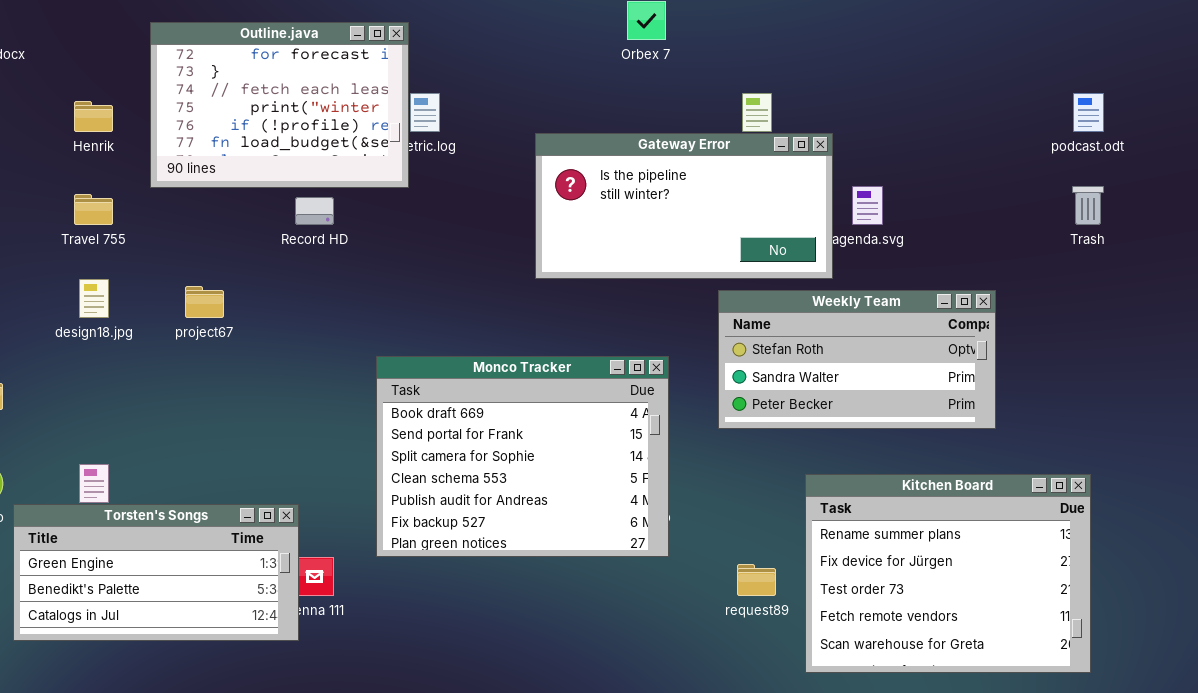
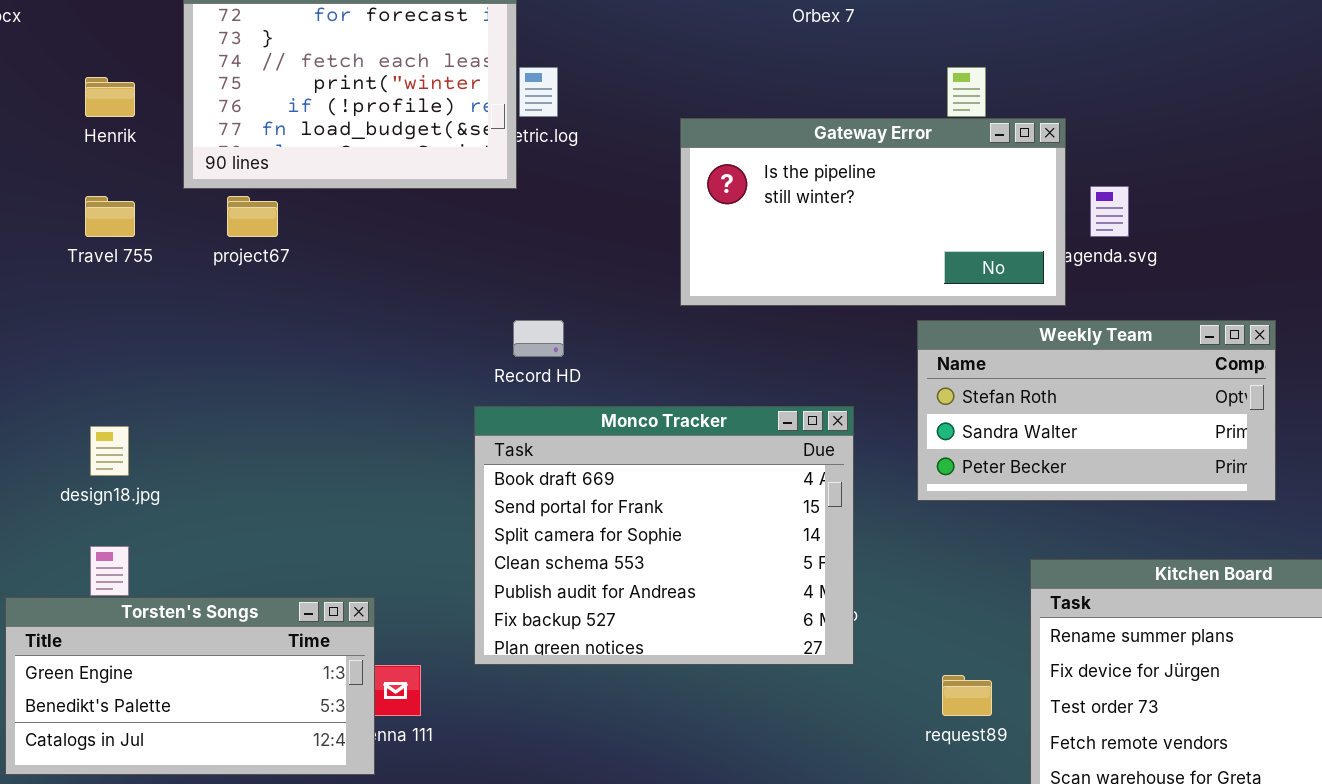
Record HD: [295,197,334,225] -> [513,320,564,357], moved
design18.jpg: [79,279,109,318] -> [90,426,129,476], moved
project67: [185,286,224,318] -> [227,196,278,237], moved

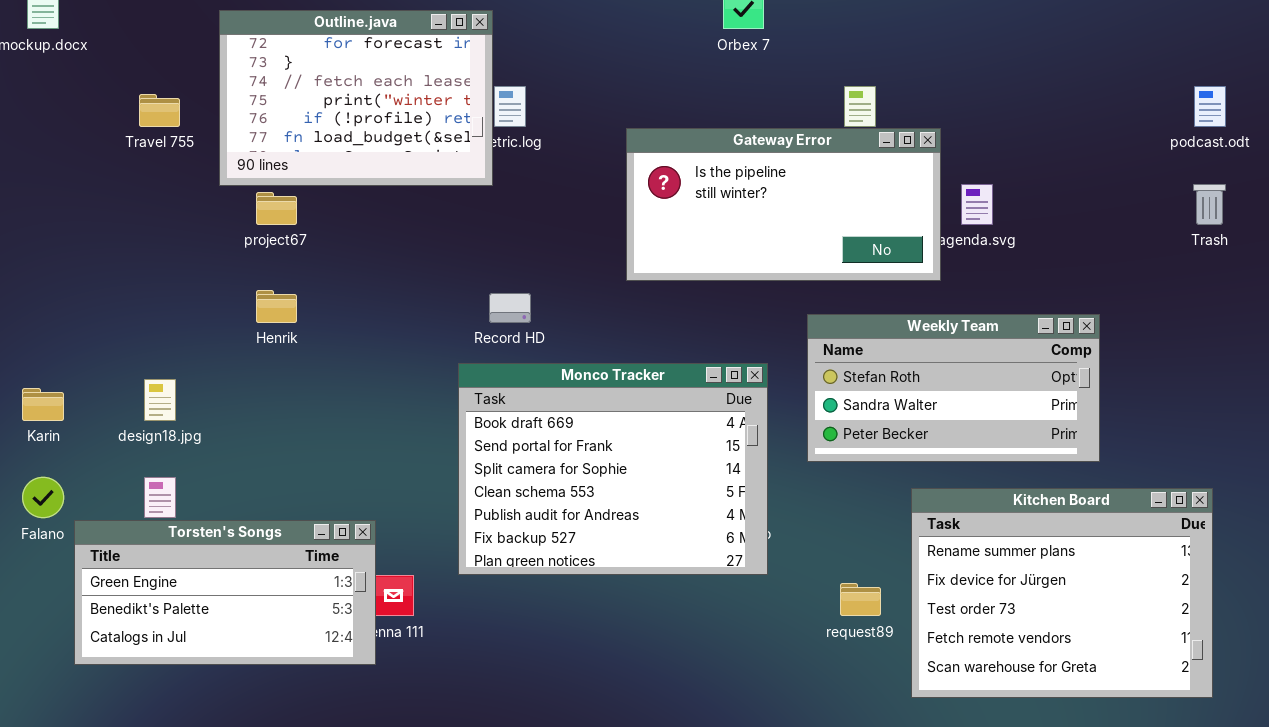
Henrik: [85,77,135,117] -> [256,290,297,323], moved
Travel 755: [85,196,135,237] -> [139,94,180,127], moved
Weekly Team: [917,320,1276,501] -> [807,314,1100,462], moved

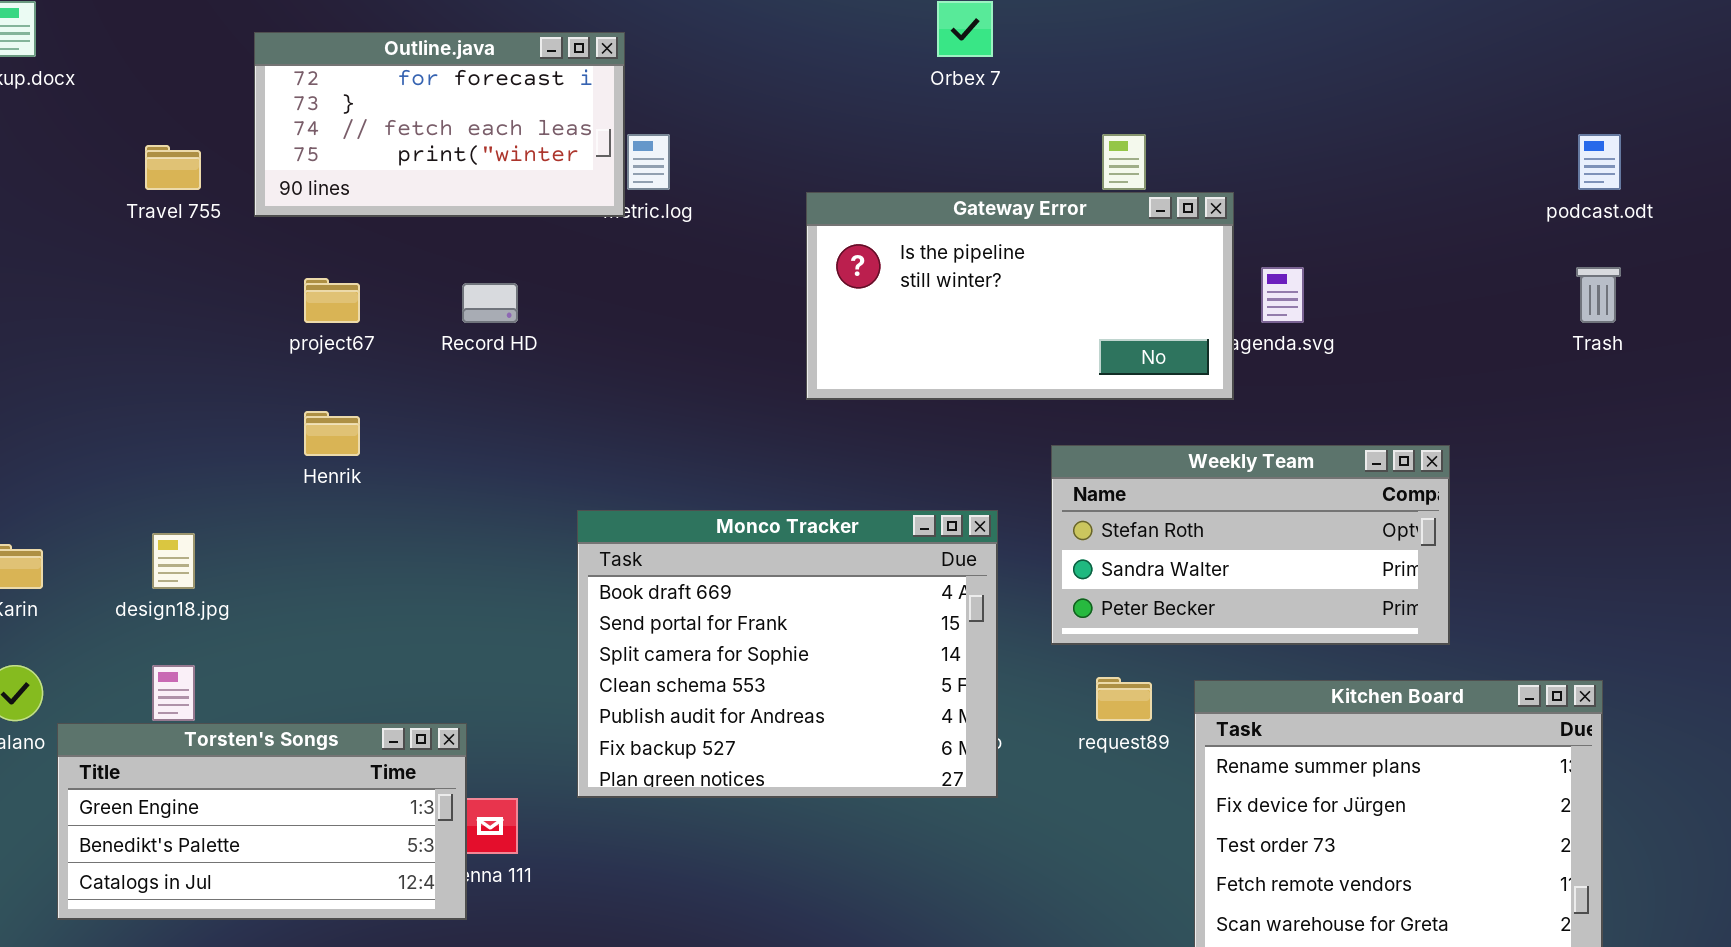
Outline.java: [219,10,493,186] -> [254,32,625,217], resized
Record HD: [489,293,531,323] -> [462,283,518,323], moved
request89: [840,583,881,616] -> [1096,677,1152,721], moved

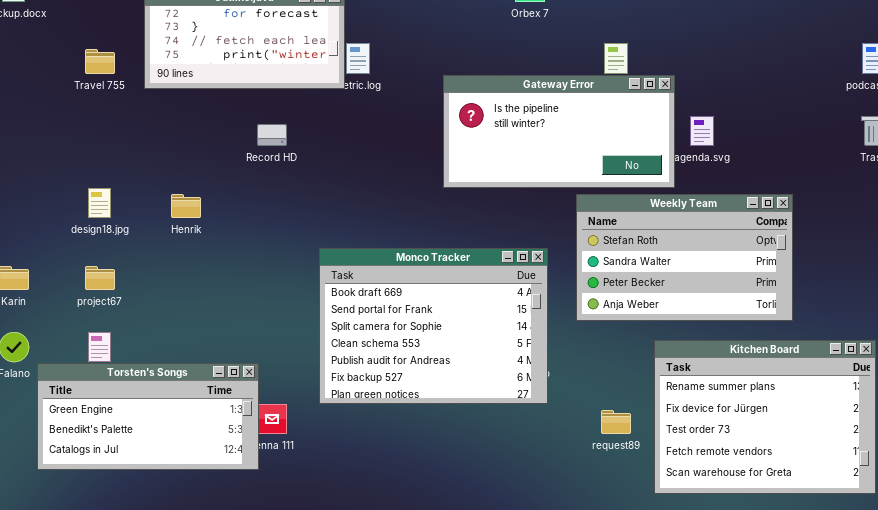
project67: [304,278,360,323] -> [85,266,115,290], moved
Weekly Team: [1051,445,1450,645] -> [576,194,793,321], resized
design18.jpg: [152,533,195,589] -> [88,188,111,218], moved
request89: [1096,677,1152,721] -> [601,410,631,434], moved

